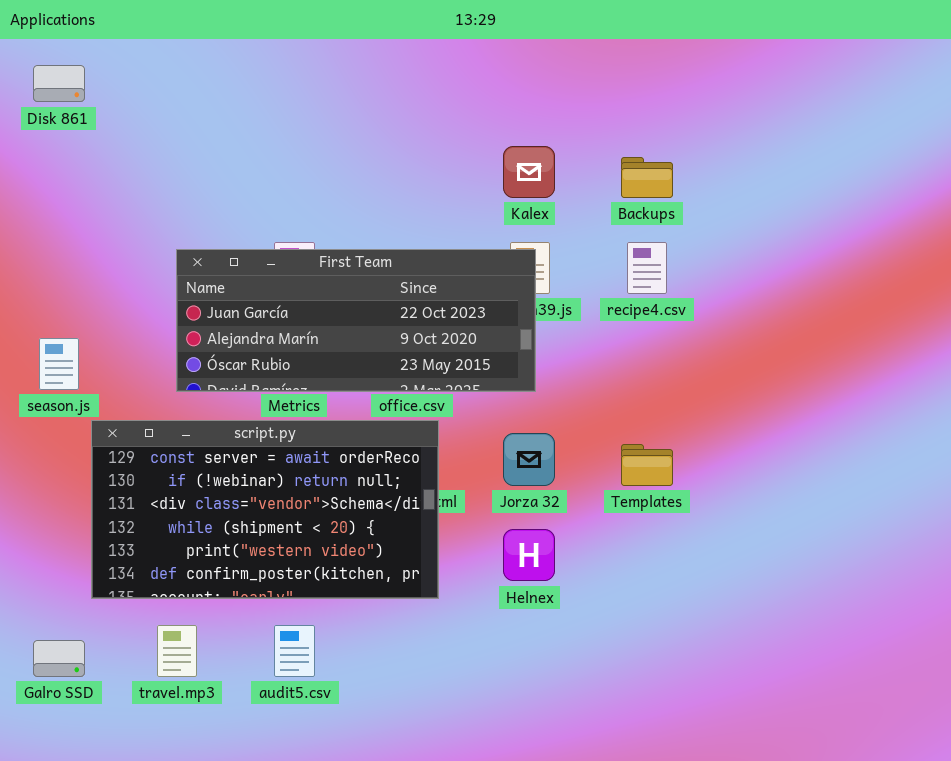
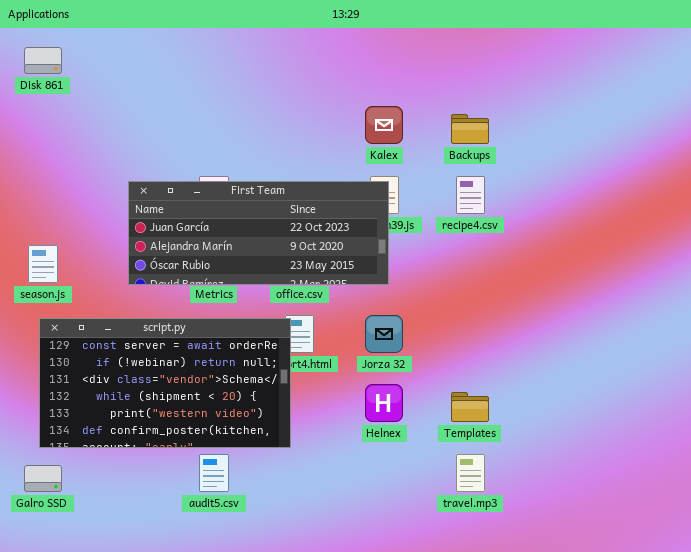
script.py: [91,420,439,599] -> [39,318,291,448], moved
Templates: [621,444,673,486] -> [451,392,489,422], moved
travel.mp3: [157,625,197,677] -> [456,454,485,492], moved

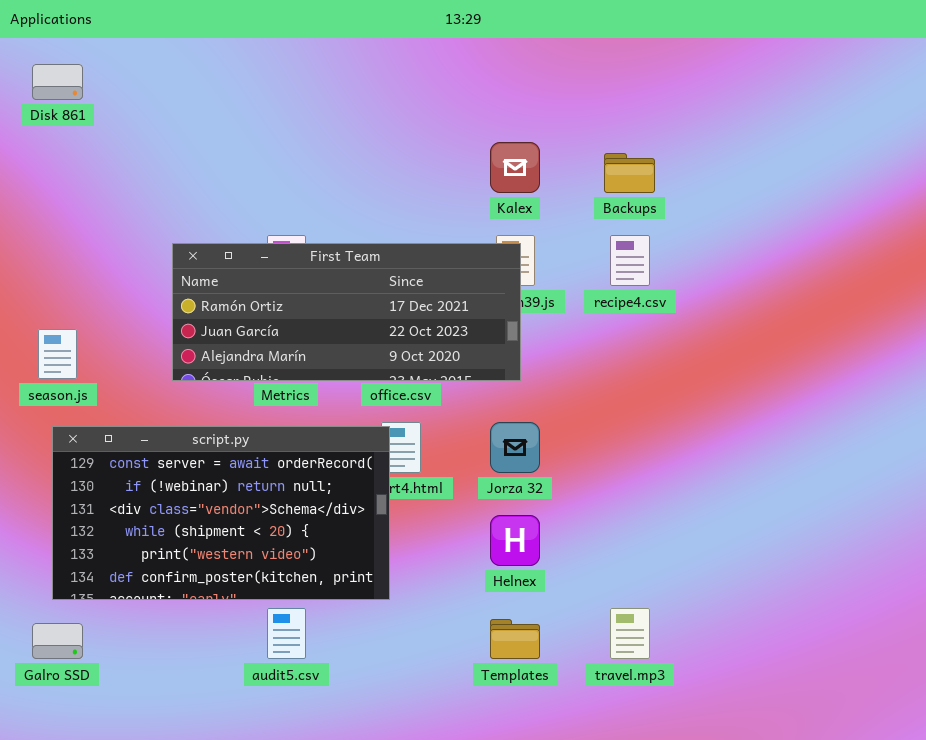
First Team: [128,181,389,285] -> [172,243,521,381], scrolled up 1 row
Templates: [451,392,489,422] -> [490,619,540,659], moved

